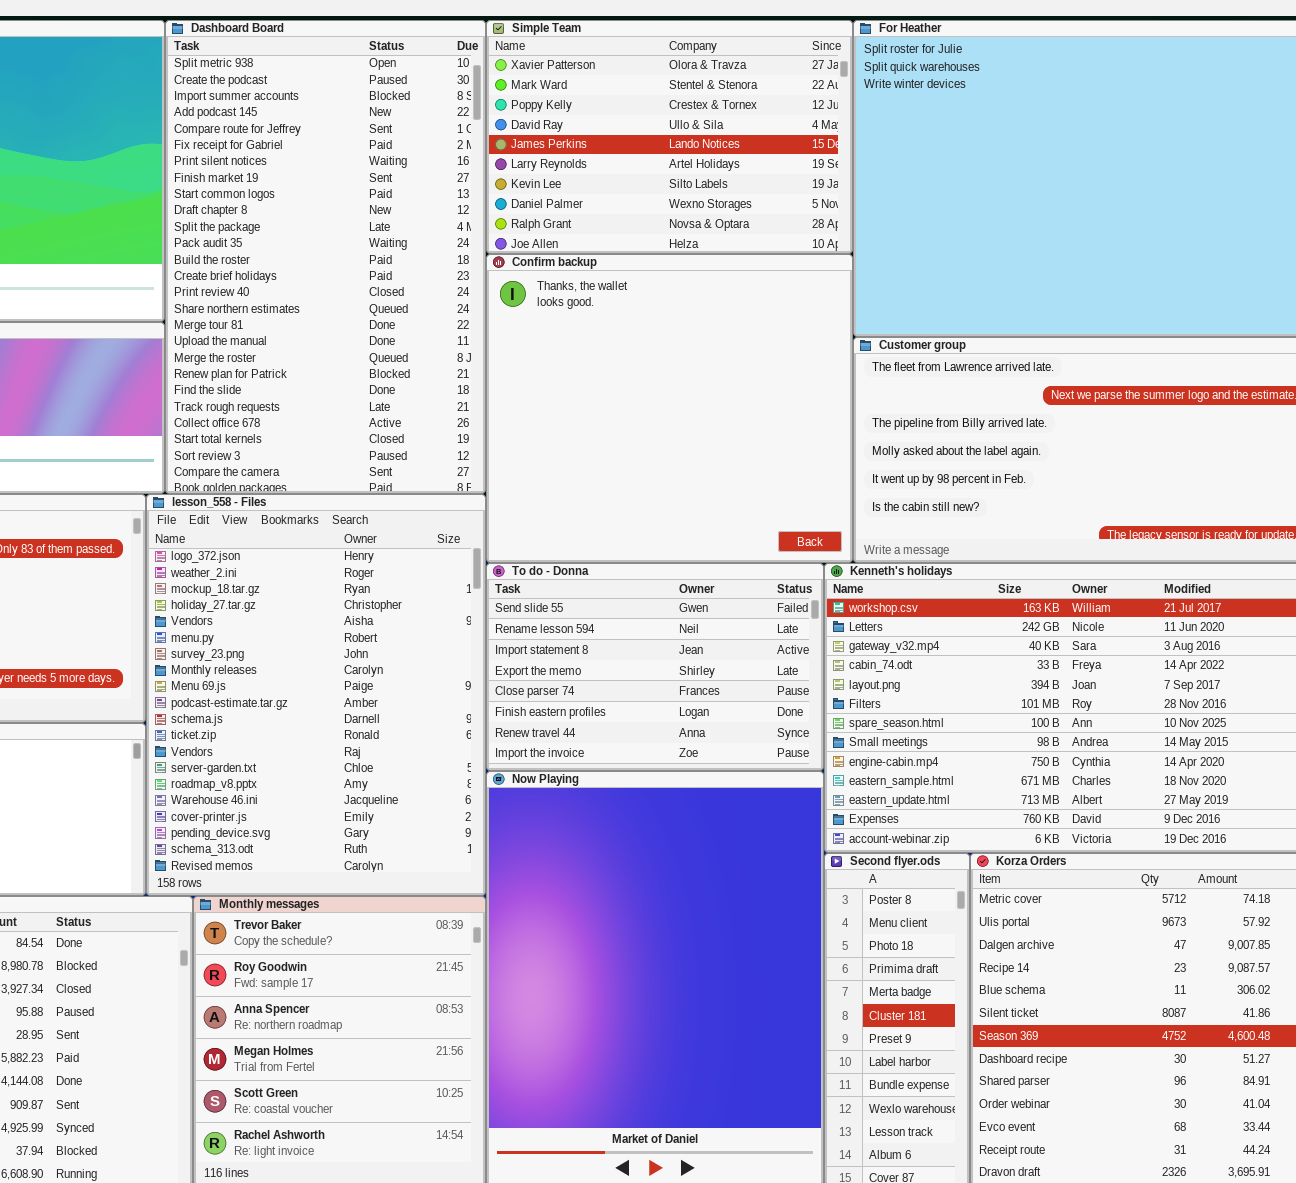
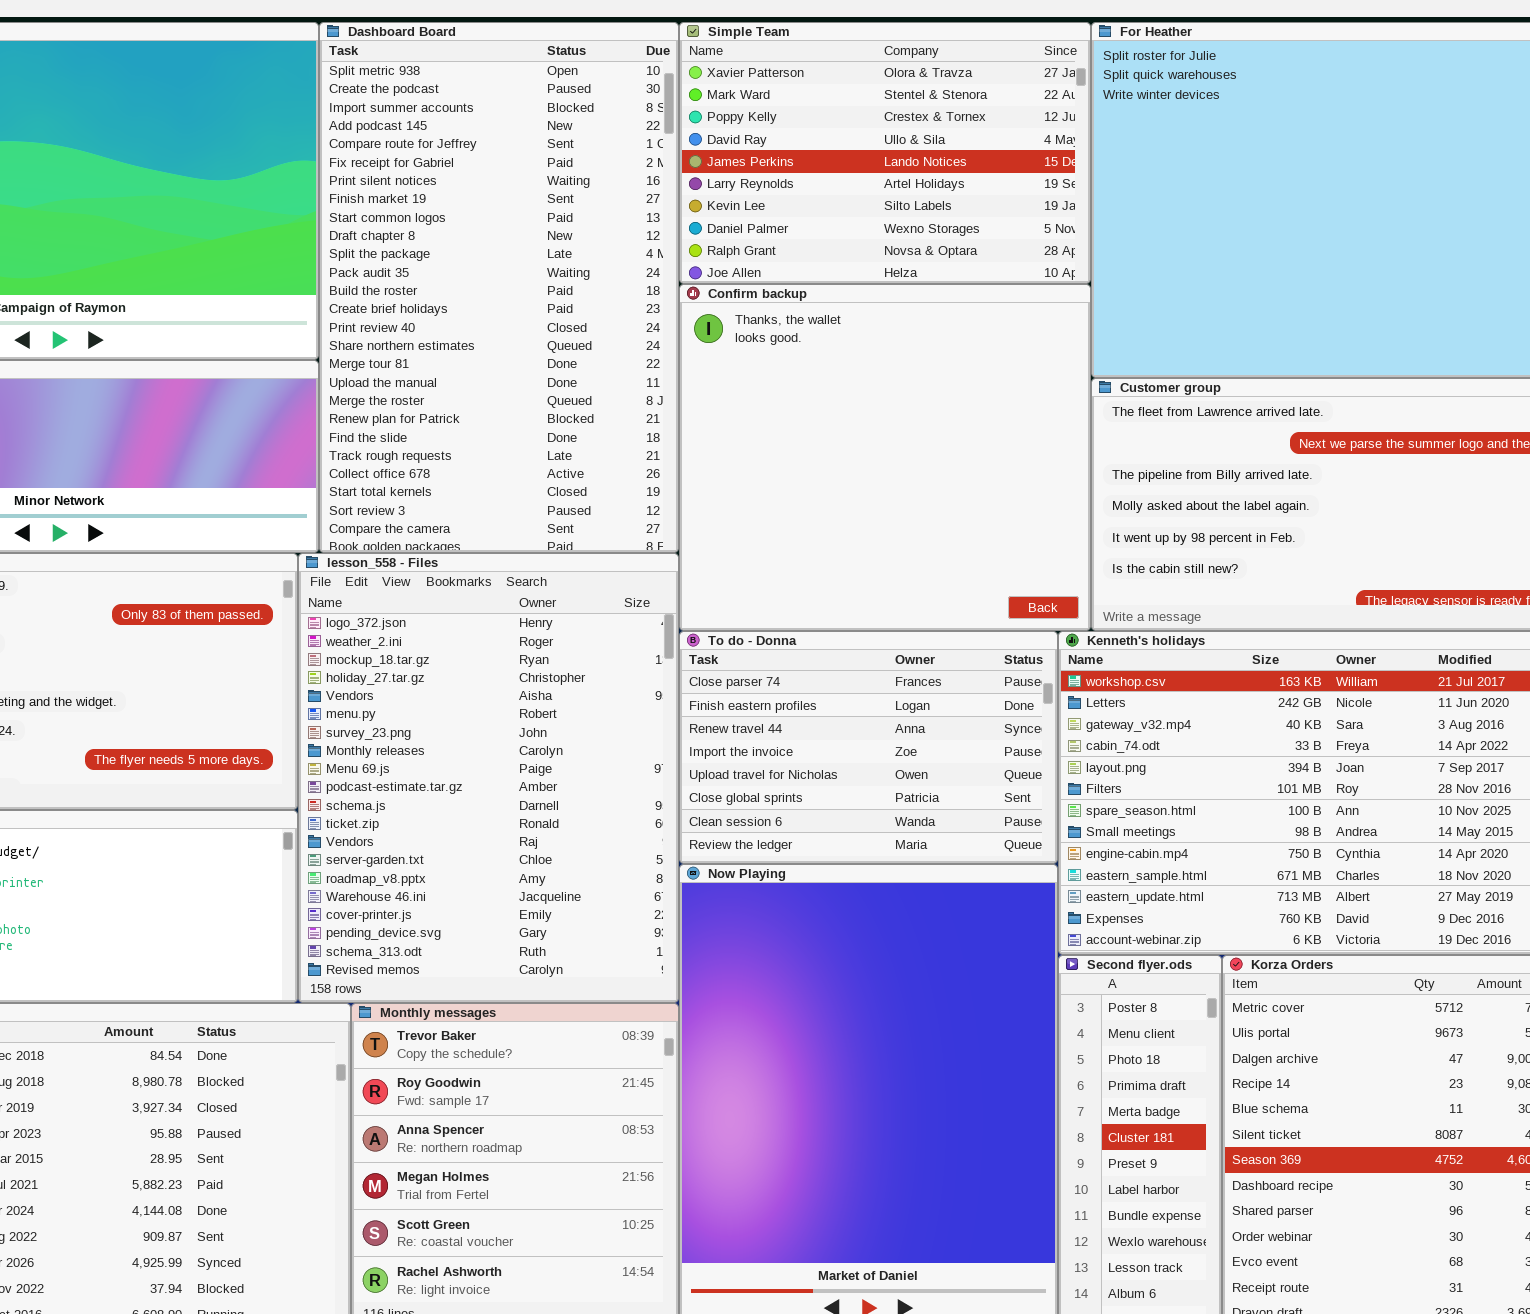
To do - Donna: [486,563,824,771] -> [679,631,1058,864], scrolled down 4 rows

